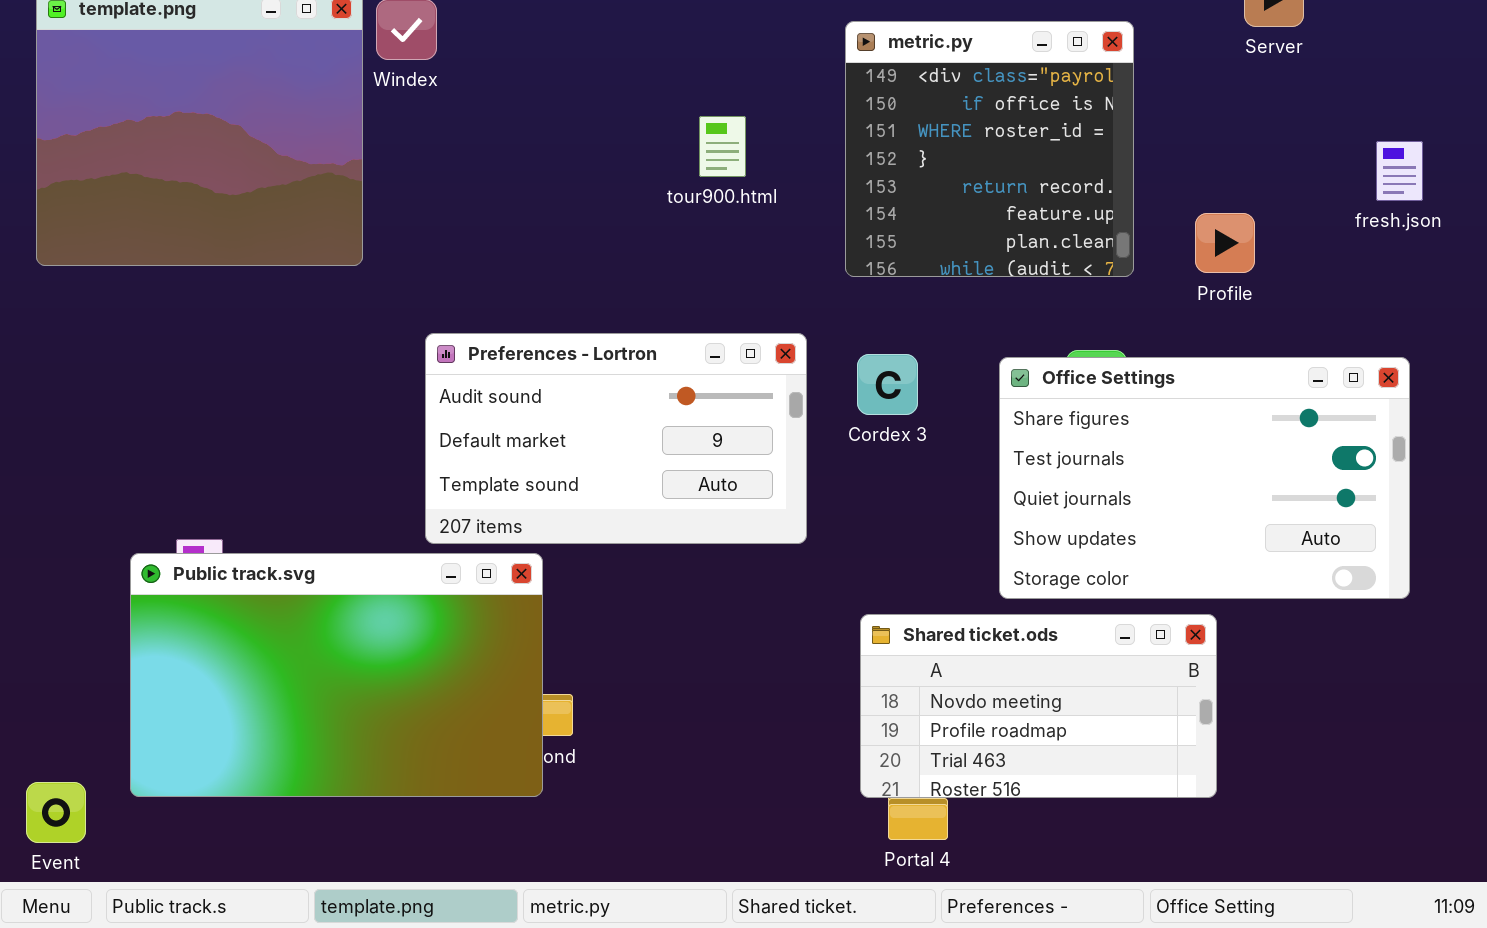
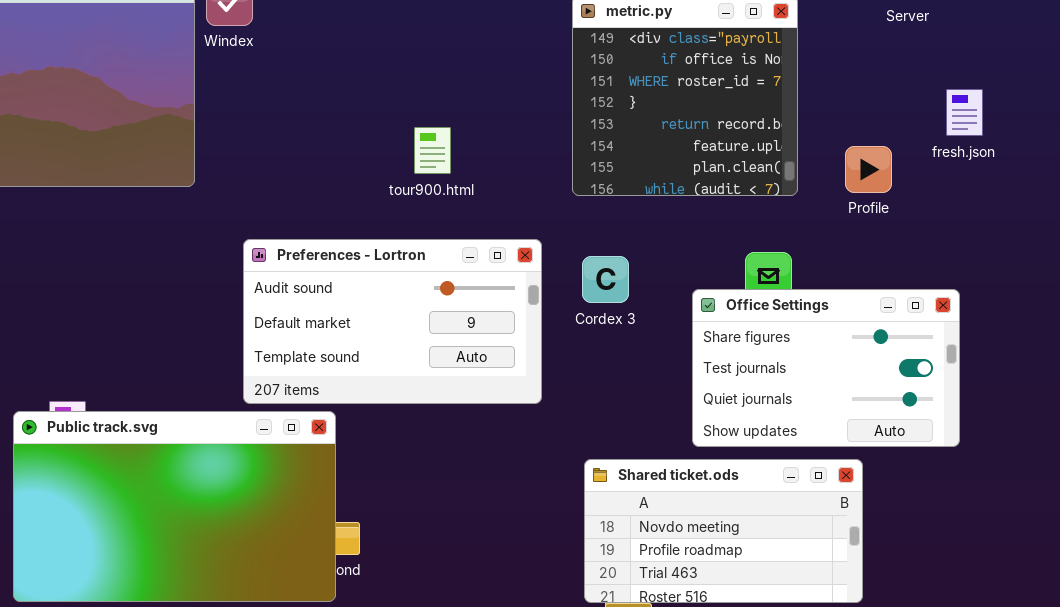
tour900.html: [699,116,746,177] -> [414,127,451,174], moved
fresh.json: [1376,141,1423,201] -> [946,89,983,136], moved
Office Settings: [999,357,1410,599] -> [692,289,960,447], resized

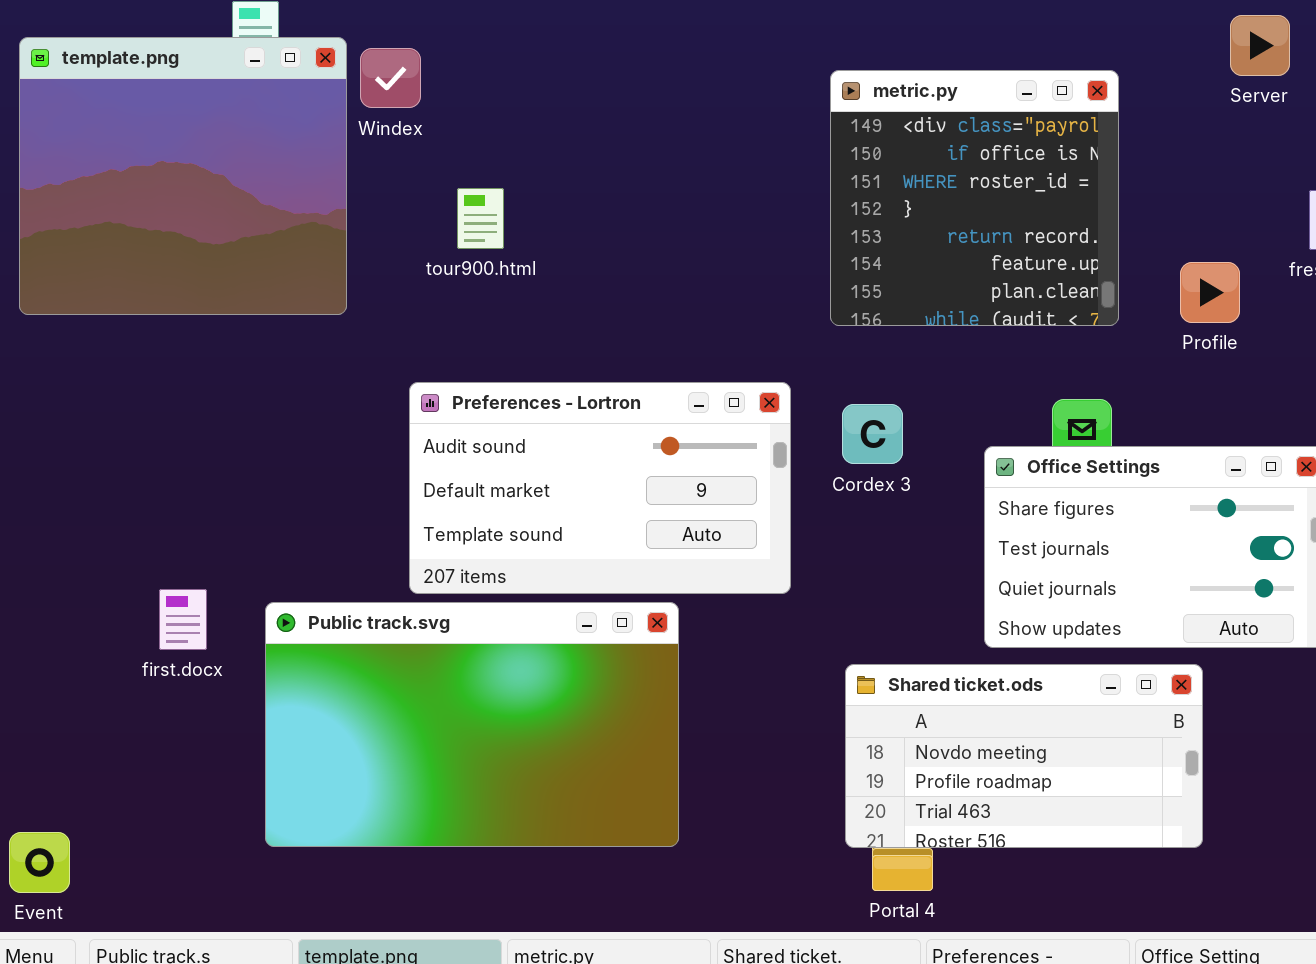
tour900.html: [414,127,451,174] -> [457,188,504,249], moved
Public track.svg: [13,411,336,602] -> [265,602,679,847], moved

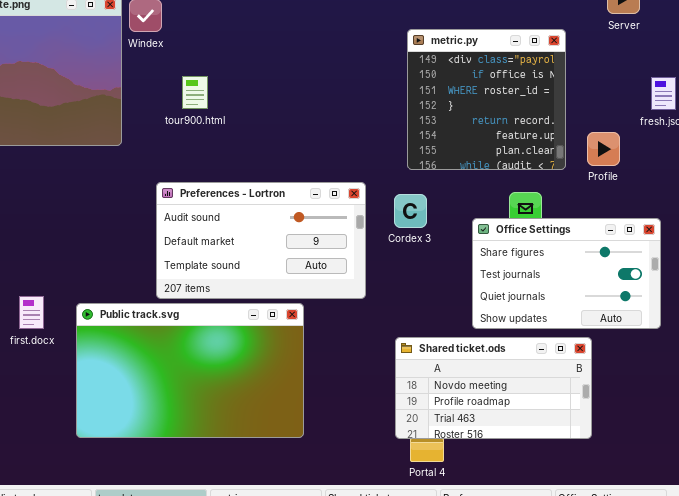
metric.py: [830,70,1119,326] -> [407,29,566,170], moved
Profile: [1180,262,1240,323] -> [587,132,620,166], moved

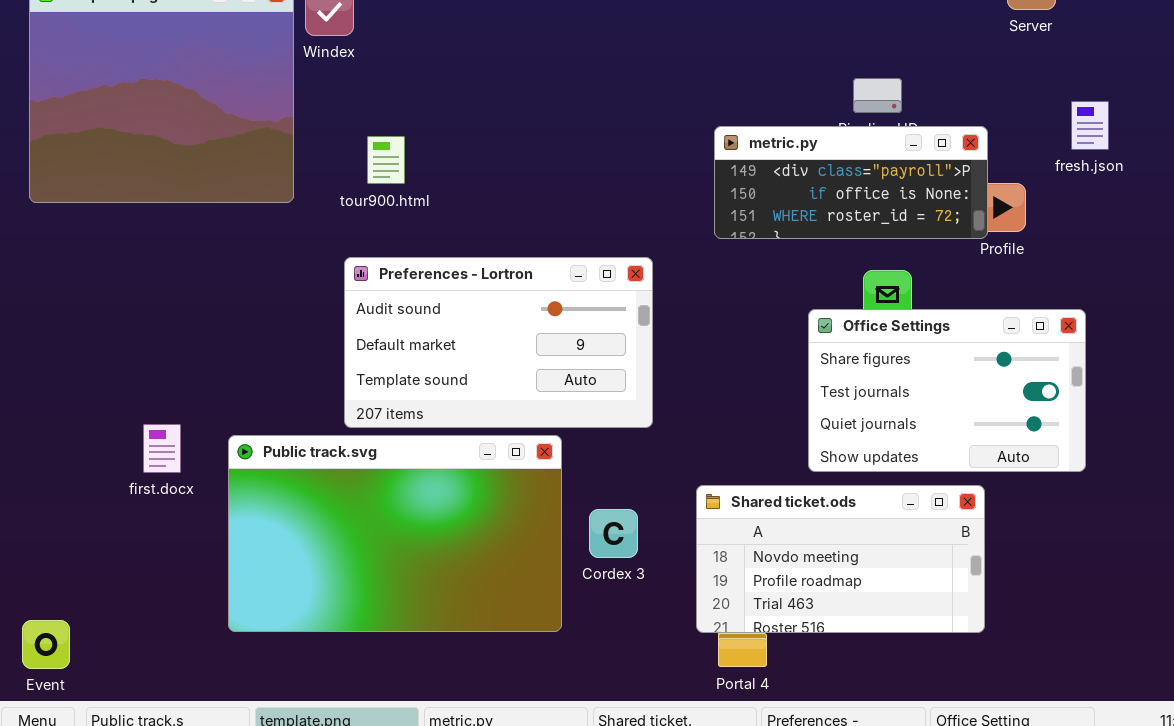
metric.py: [407,29,566,170] -> [714,126,988,239], resized
tour900.html: [182,76,208,109] -> [367,136,405,184], moved
Cordex 3: [394,194,427,228] -> [589,509,638,558], moved

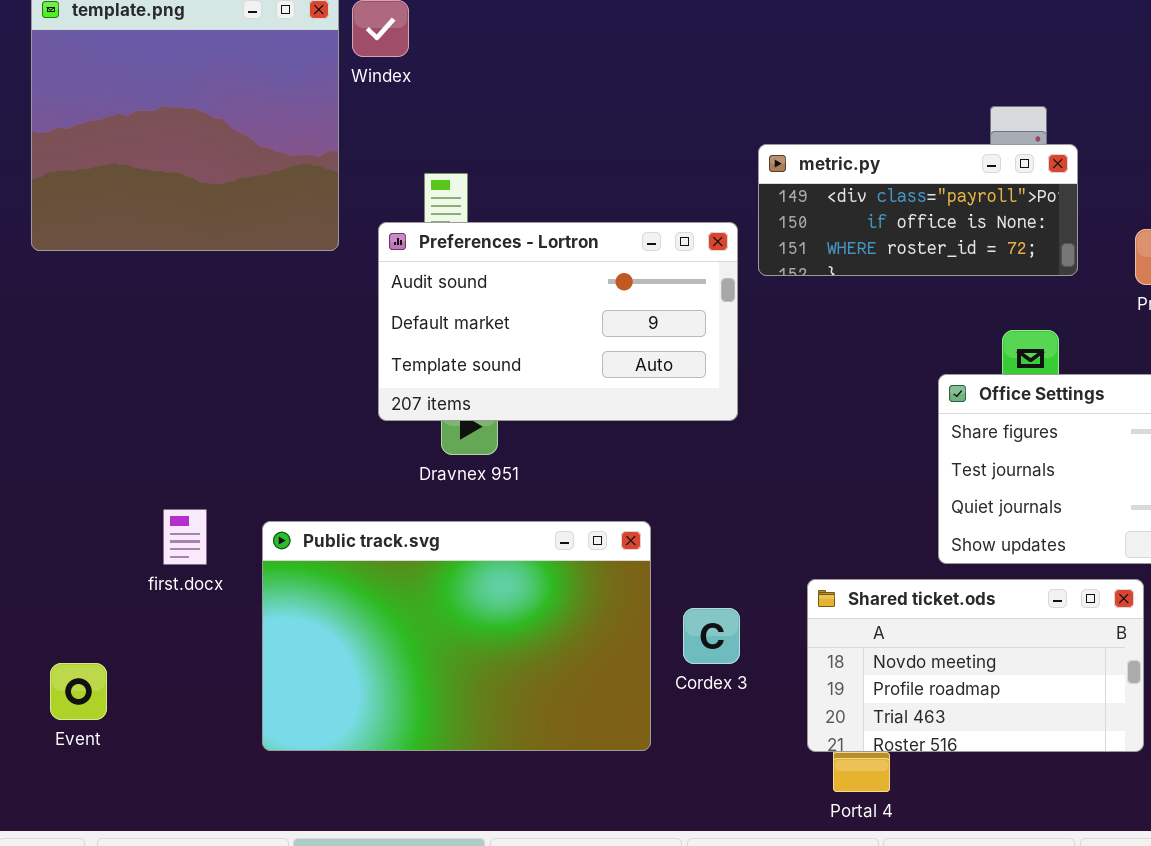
metric.py: [714,126,988,239] -> [758,144,1078,276], moved
Preferences - Lortron: [344,257,653,428] -> [378,222,738,421], moved
Event: [22,620,70,669] -> [50,663,107,720], moved

